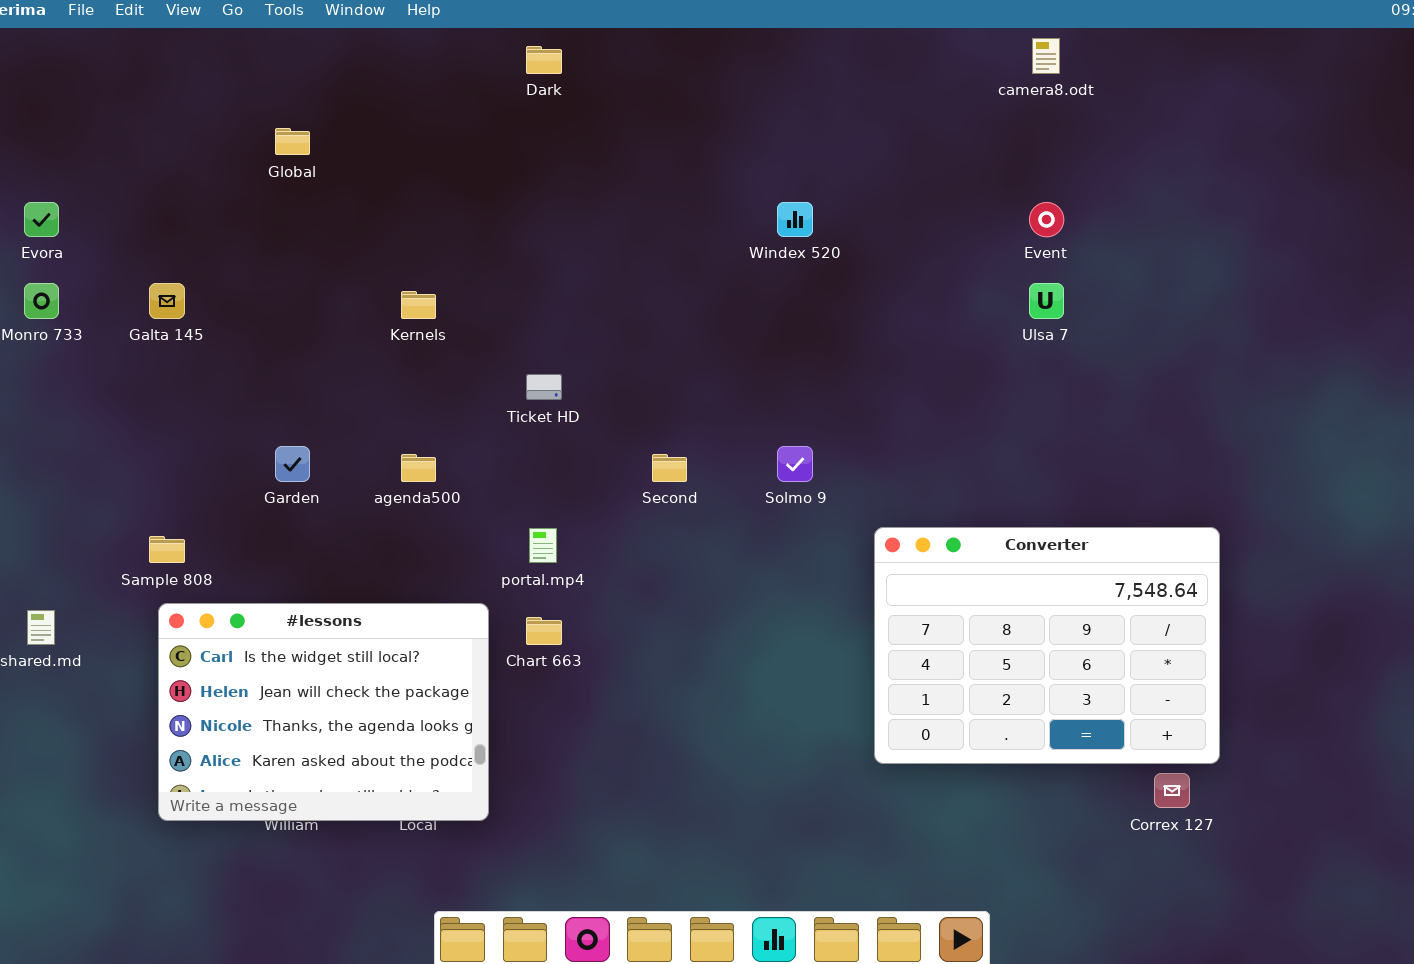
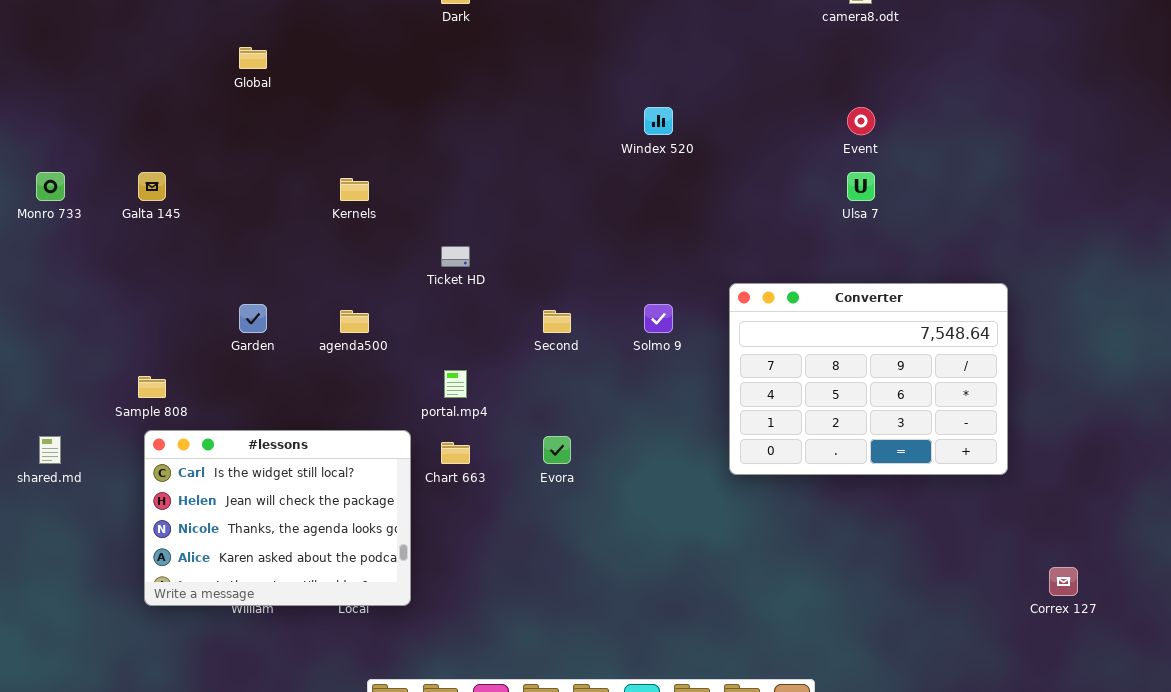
Evora: [24,202,59,237] -> [543,436,571,464], moved
Converter: [874,527,1220,764] -> [729,283,1008,475], moved
Correx 127: [1154,773,1190,808] -> [1049,567,1078,596], moved

